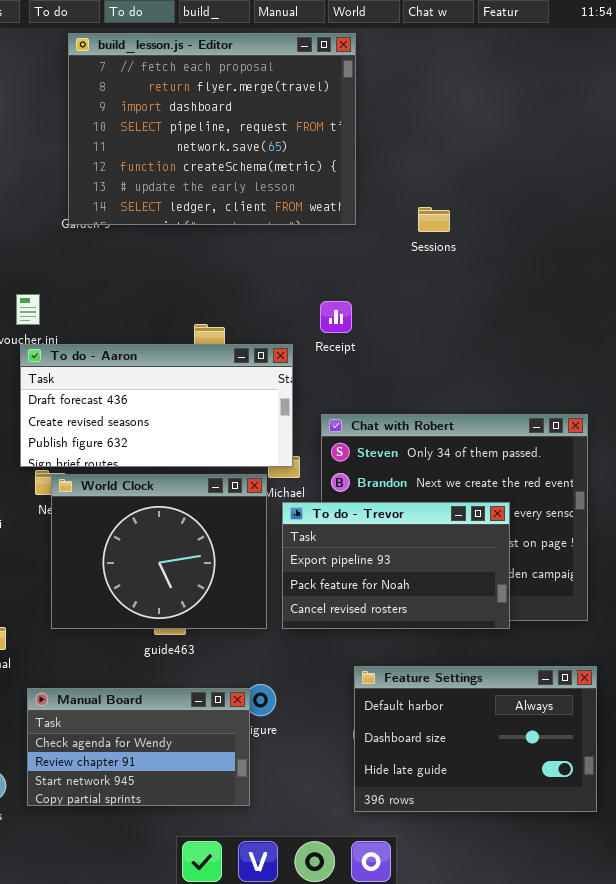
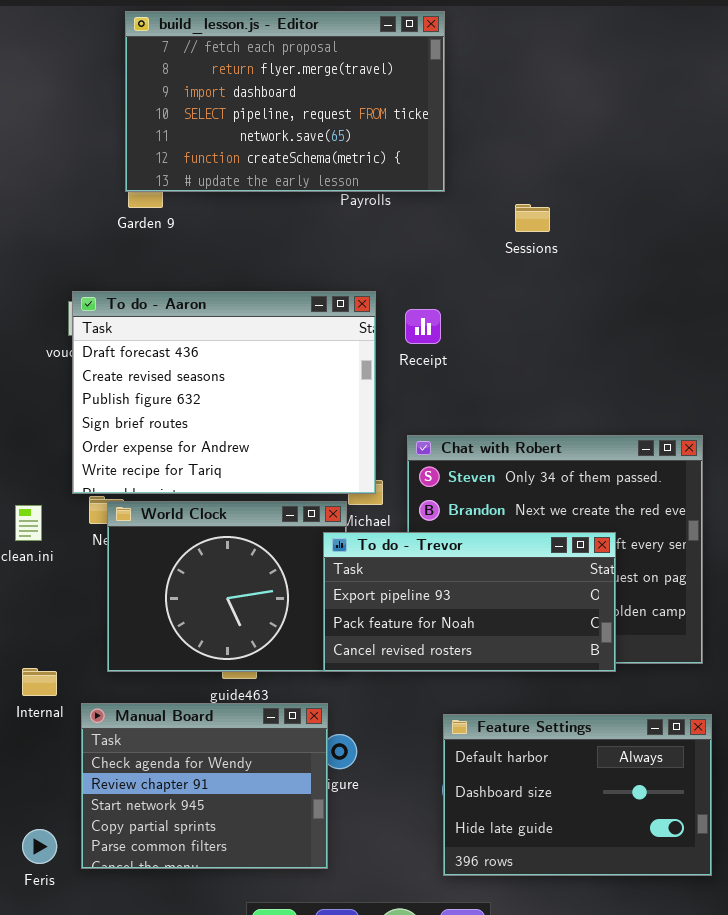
build_lesson.js - Editor: [68,33,356,225] -> [125,11,445,192], resized
To do - Aaron: [20,344,293,467] -> [72,291,376,494], resized
To do - Trevor: [282,502,510,629] -> [323,532,616,672], resized
Manual Board: [27,688,250,806] -> [81,703,328,869], resized

